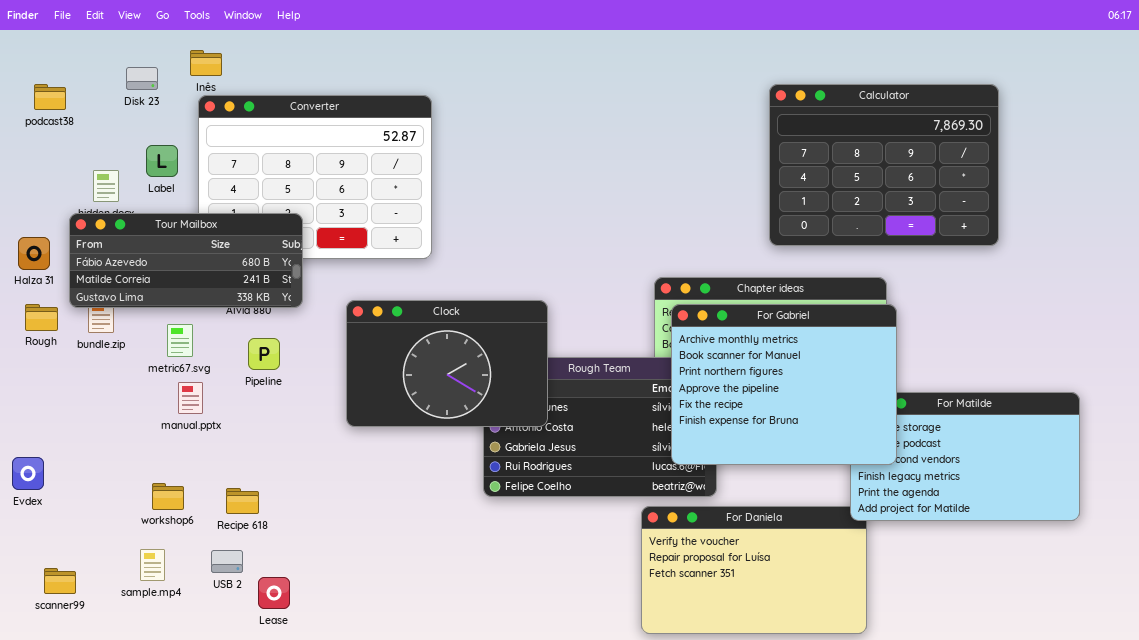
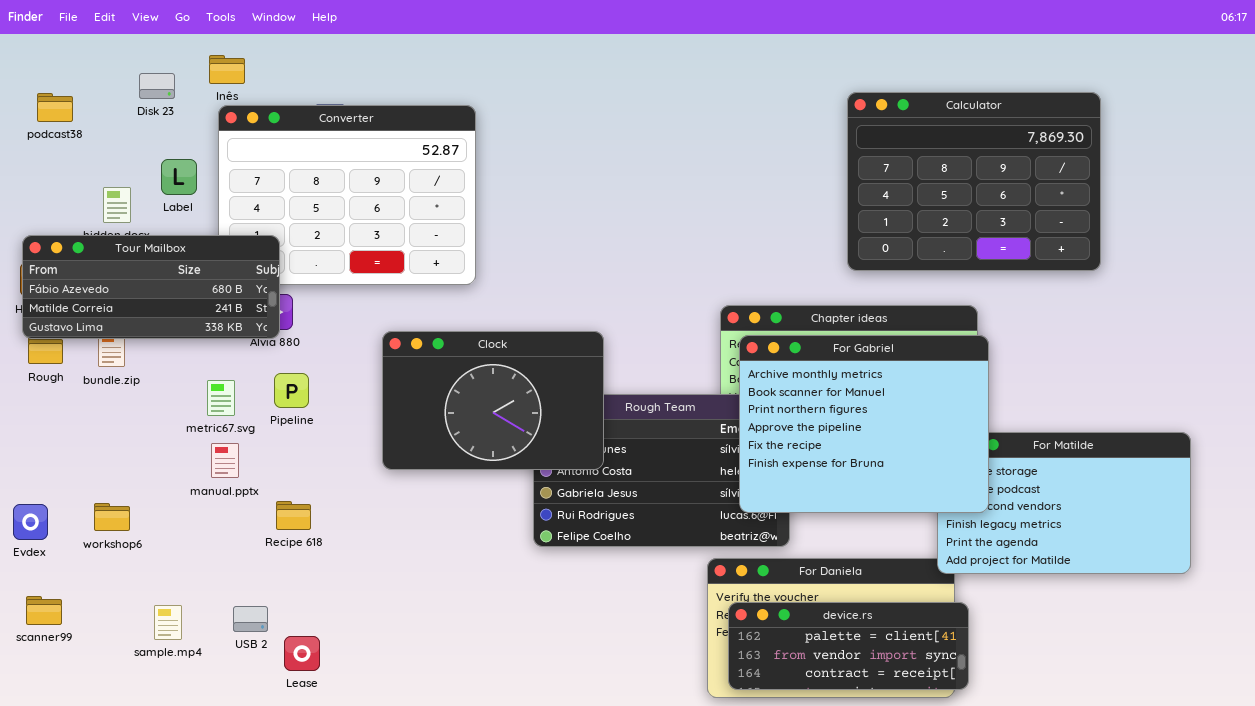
Tour Mailbox: [69,213,303,308] -> [22,235,280,339], moved
metric67.svg: [167,324,193,357] -> [207,380,235,416], moved
manual.pptx: [178,382,203,414] -> [211,443,239,478], moved
workshop6: [152,483,184,510] -> [94,503,130,531], moved
Recipe 618: [226,488,259,514] -> [276,501,311,530], moved
device.rs: none -> [728,602,969,690], opened
scanner99: [44,568,76,594] -> [26,596,62,625], moved

